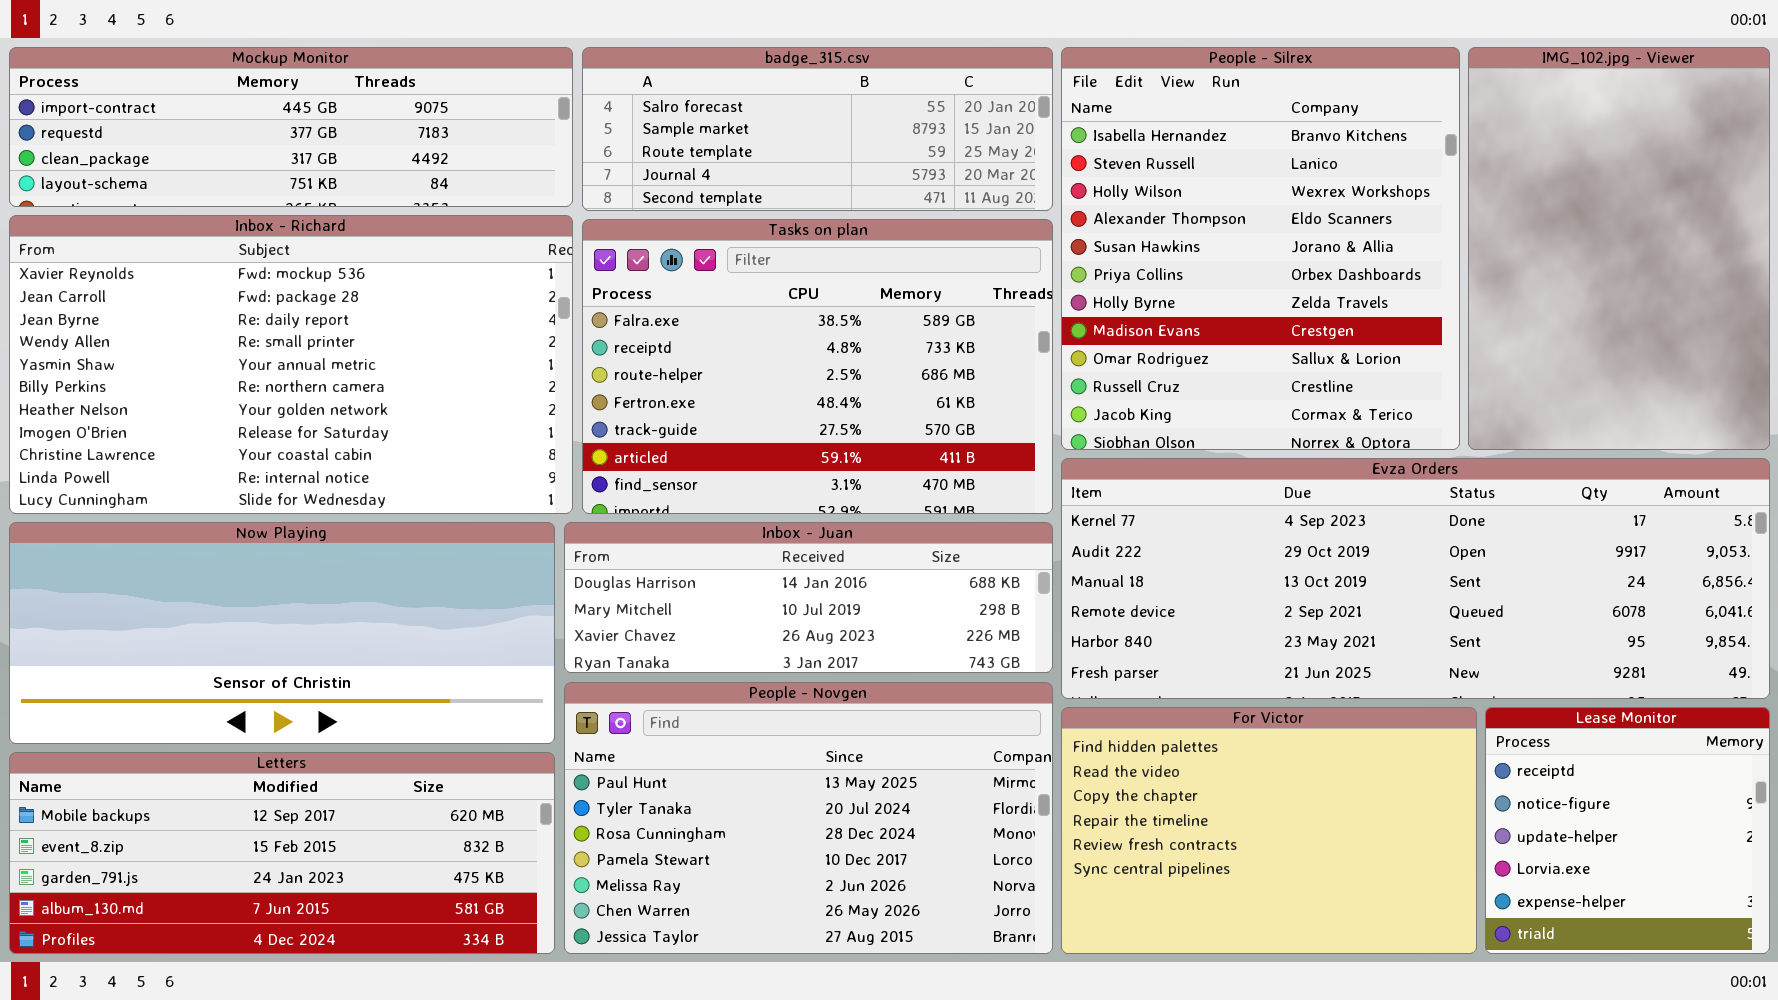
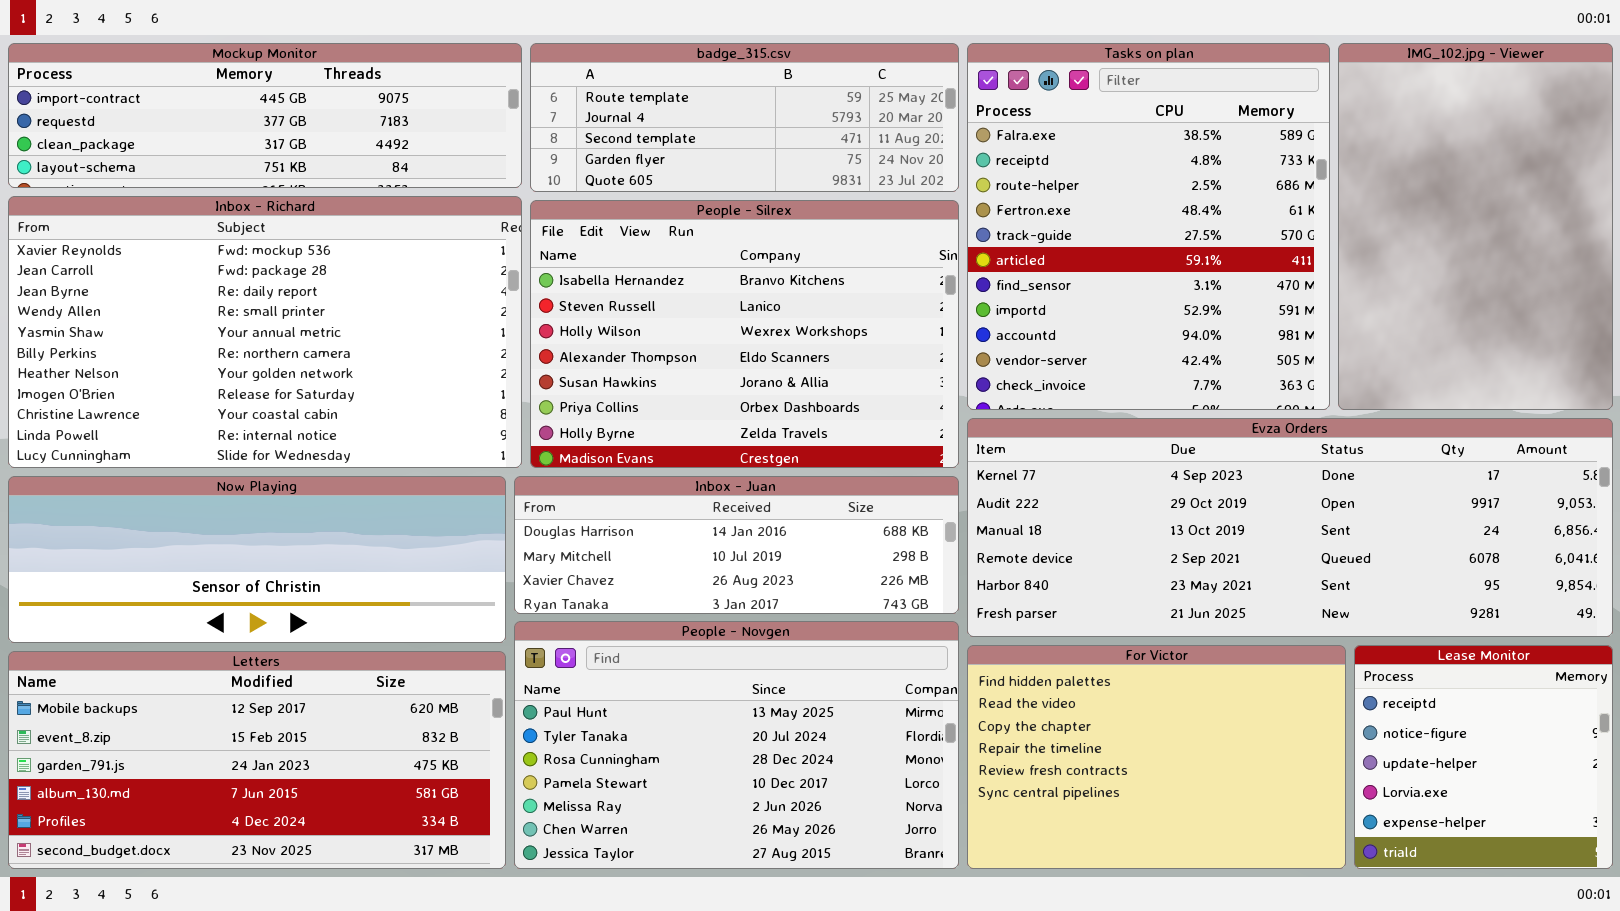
badge_315.csv: [582,47,1053,211] -> [530,43,959,192], scrolled down 2 rows
People - Silrex: [1061,47,1460,450] -> [530,200,959,468], moved, resized
Tasks on plan: [582,219,1053,514] -> [967,43,1330,410], moved, resized
Now Playing: [9,522,555,744] -> [8,476,506,643], resized
Letters: [9,752,555,954] -> [8,651,506,869], resized

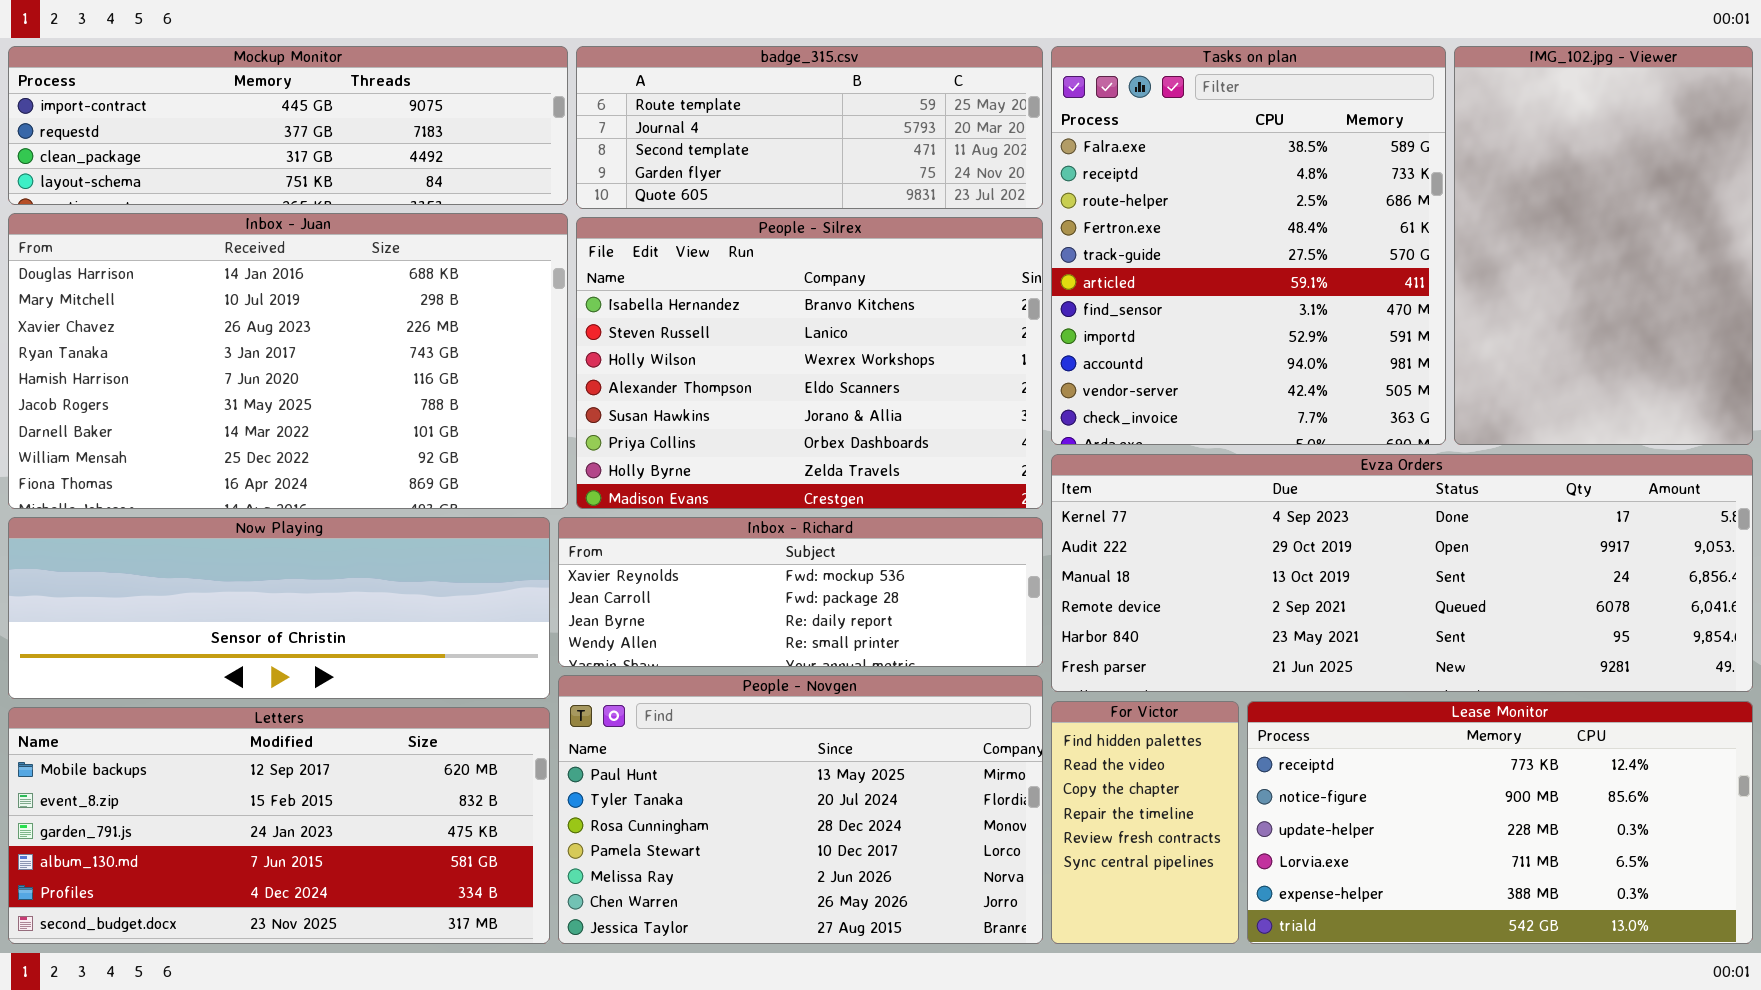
Inbox - Richard: [8,196,522,468] -> [558,517,1043,667], moved, resized
Inbox - Juan: [514,476,959,614] -> [8,213,568,509], moved, resized
For Victor: [967,645,1346,869] -> [1051,701,1239,944], resized
Lease Monitor: [1354,645,1613,869] -> [1247,701,1753,944], resized

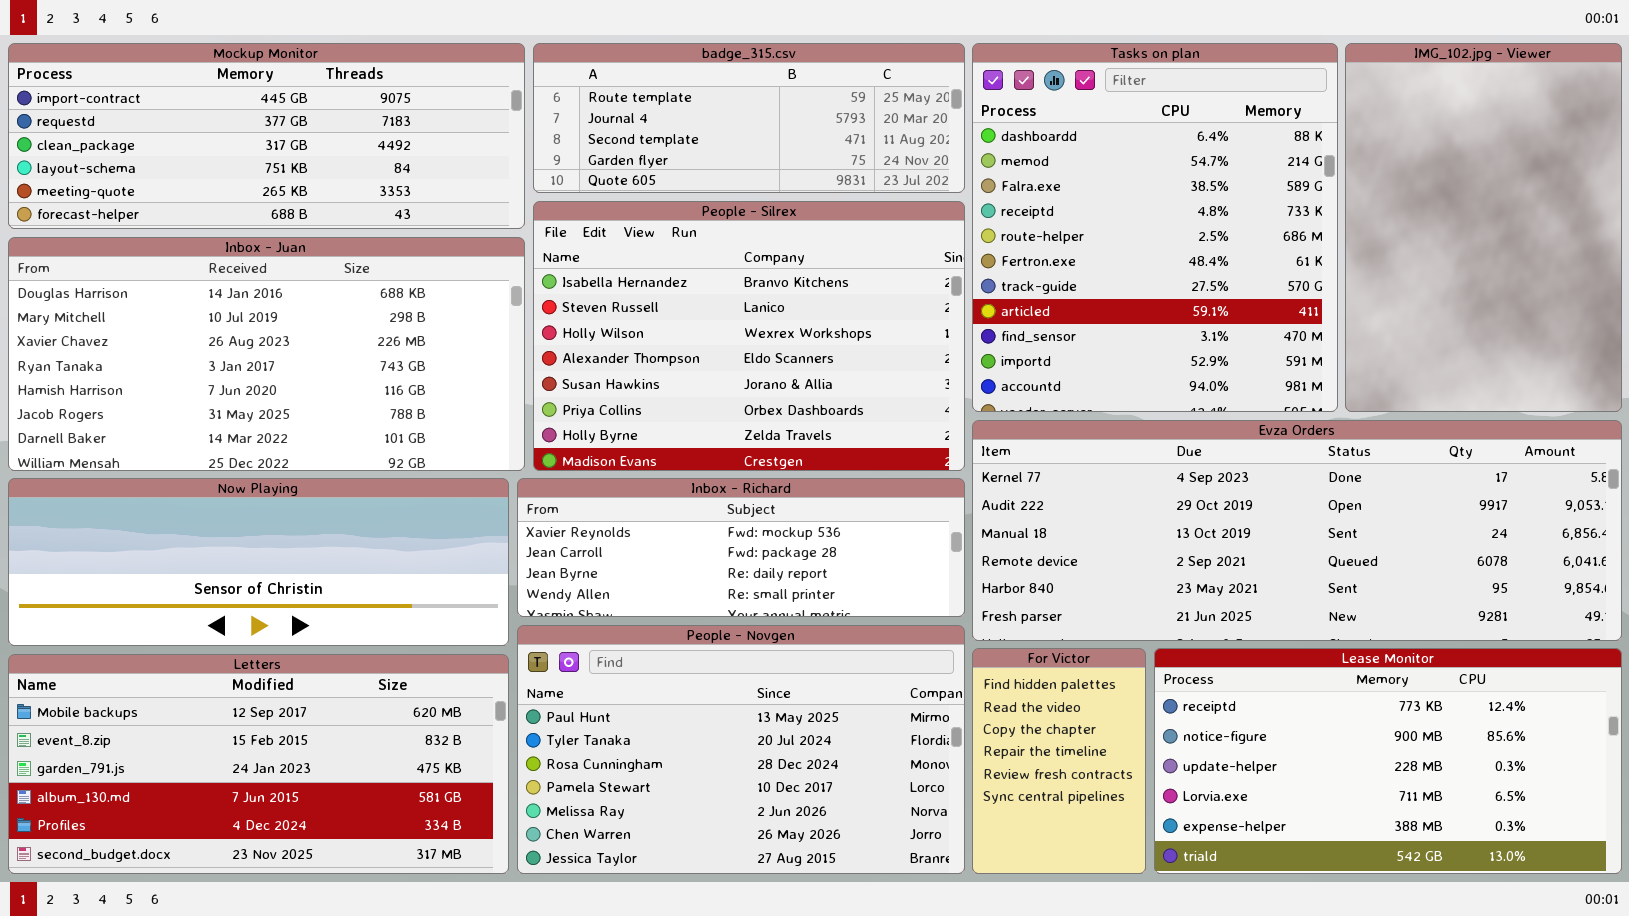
Mockup Monitor: [8,46,568,205] -> [8,43,525,229], resized
Tasks on plan: [1051,46,1446,445] -> [972,43,1338,412], scrolled up 2 rows
Inbox - Juan: [8,213,568,509] -> [8,237,525,471], resized

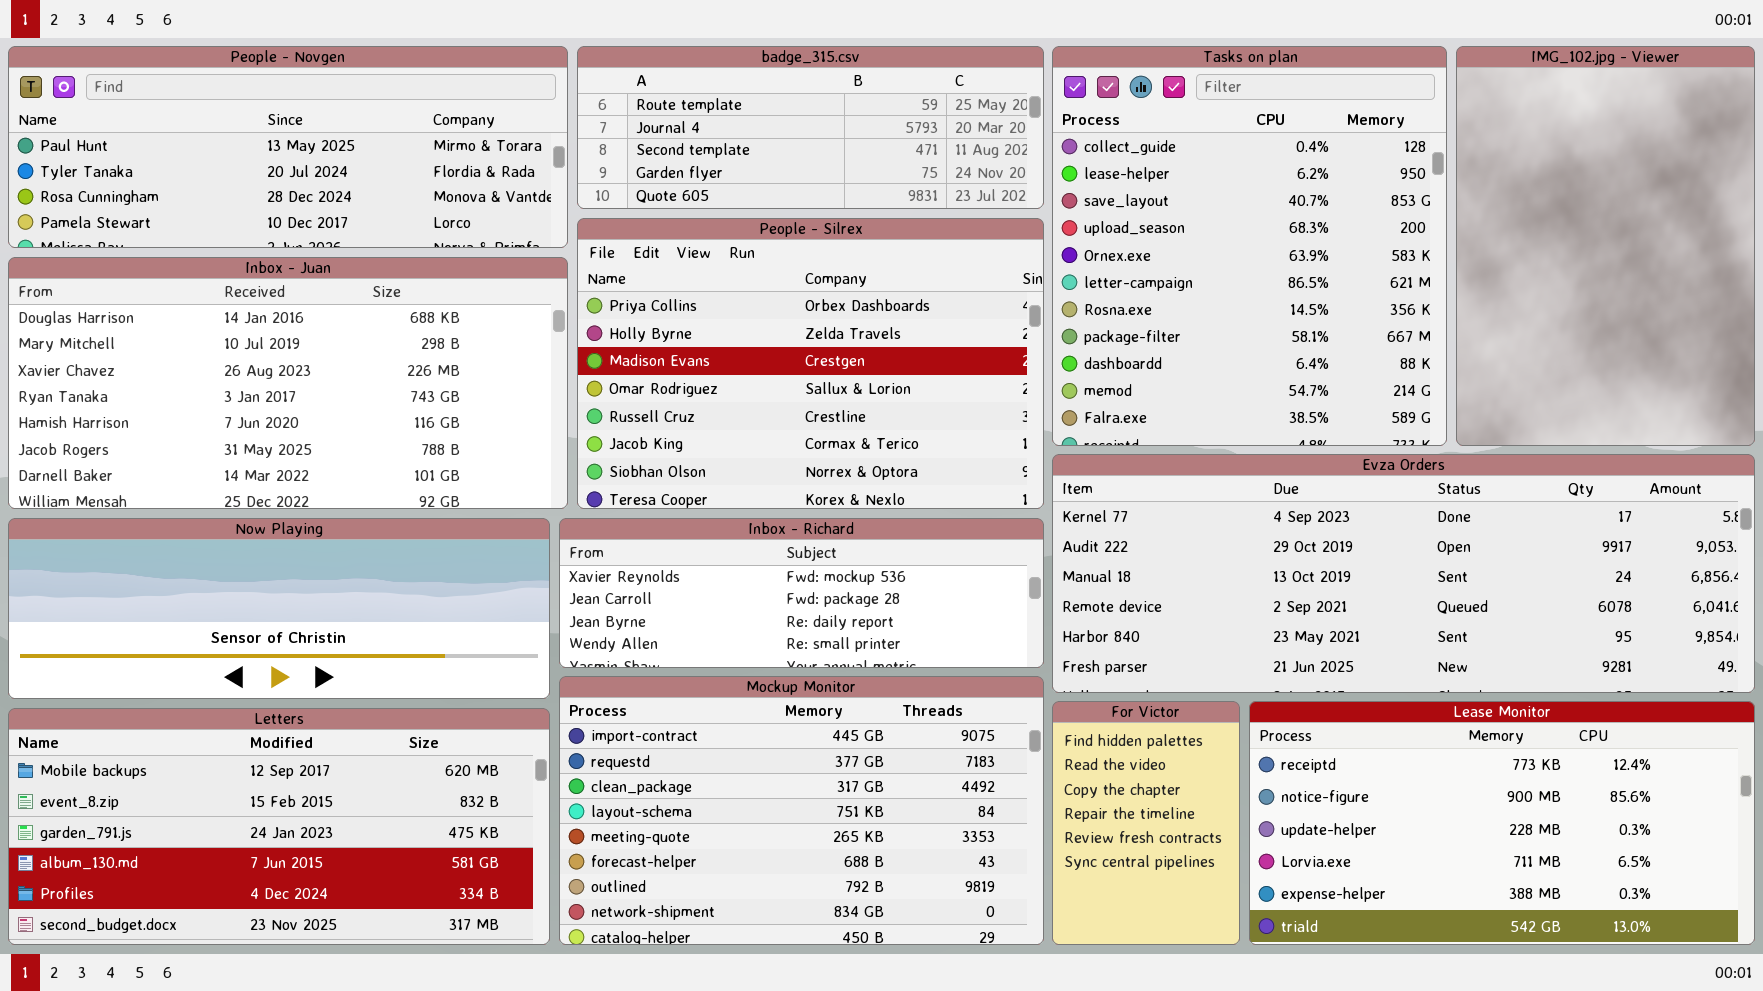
Mockup Monitor: [8,43,525,229] -> [559,676,1044,945], moved, resized
Tasks on plan: [972,43,1338,412] -> [1052,46,1447,446], scrolled up 8 rows
People - Silrex: [533,201,965,471] -> [577,218,1044,509], scrolled down 5 rows
People - Novgen: [517,625,965,874] -> [8,46,568,248], moved, resized

